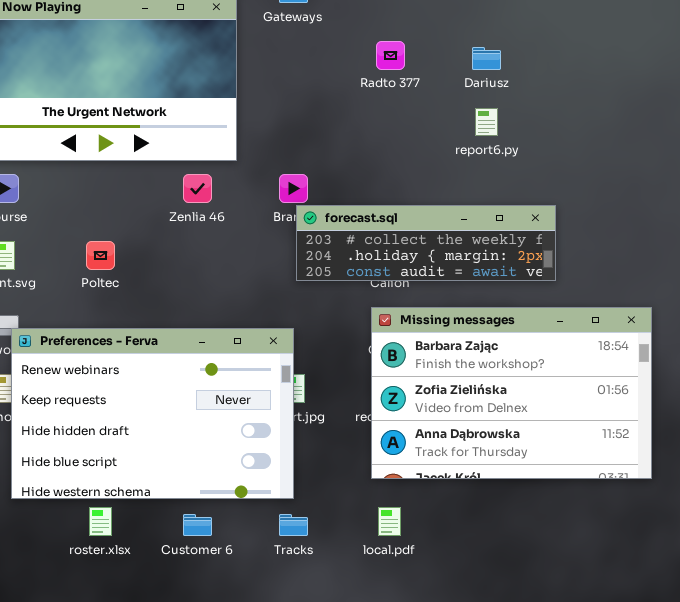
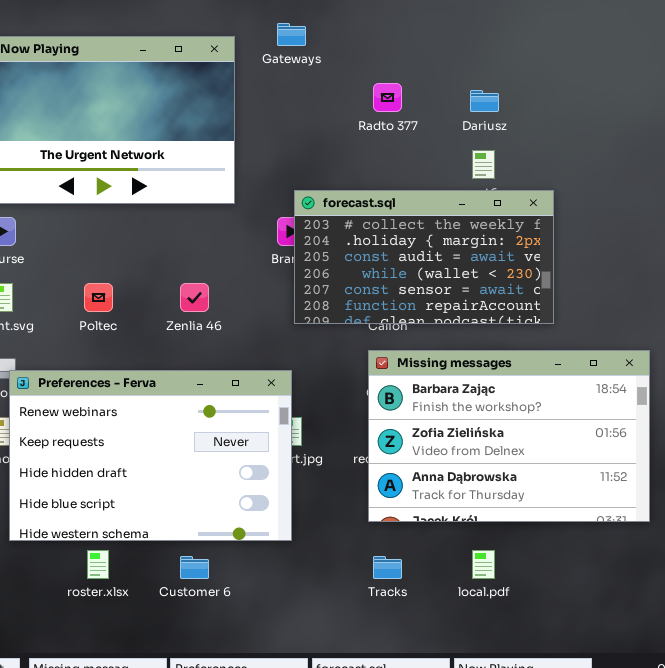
Zenlia 46: [183,174,212,203] -> [180,283,209,312], moved
forecast.sql: [296,205,556,281] -> [294,190,554,324], resized
local.pdf: [378,507,401,536] -> [472,550,495,579], moved
Tracks: [279,514,308,536] -> [373,556,402,579], moved

